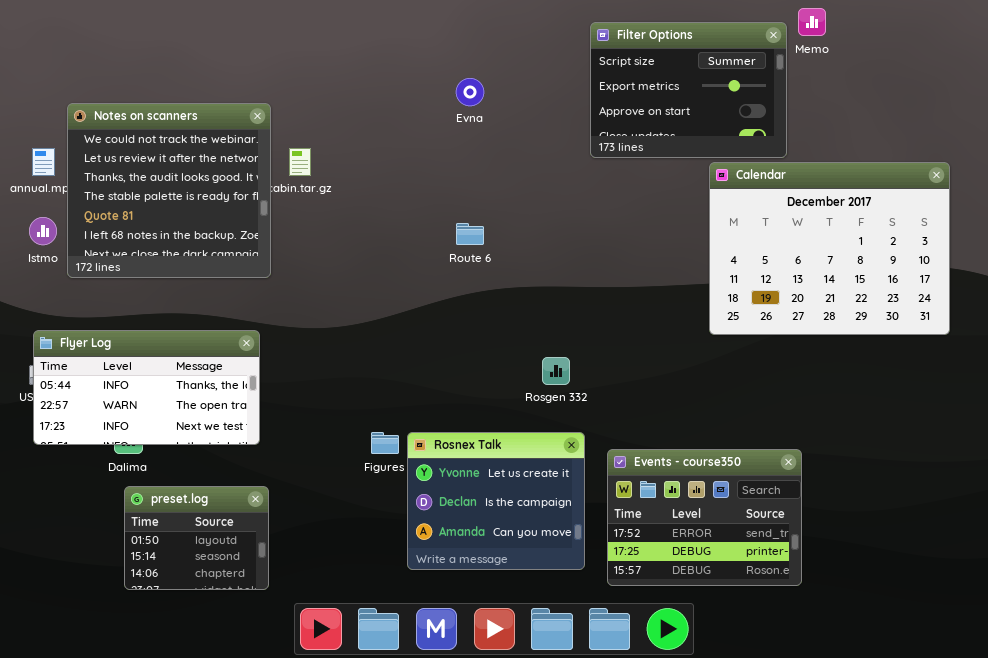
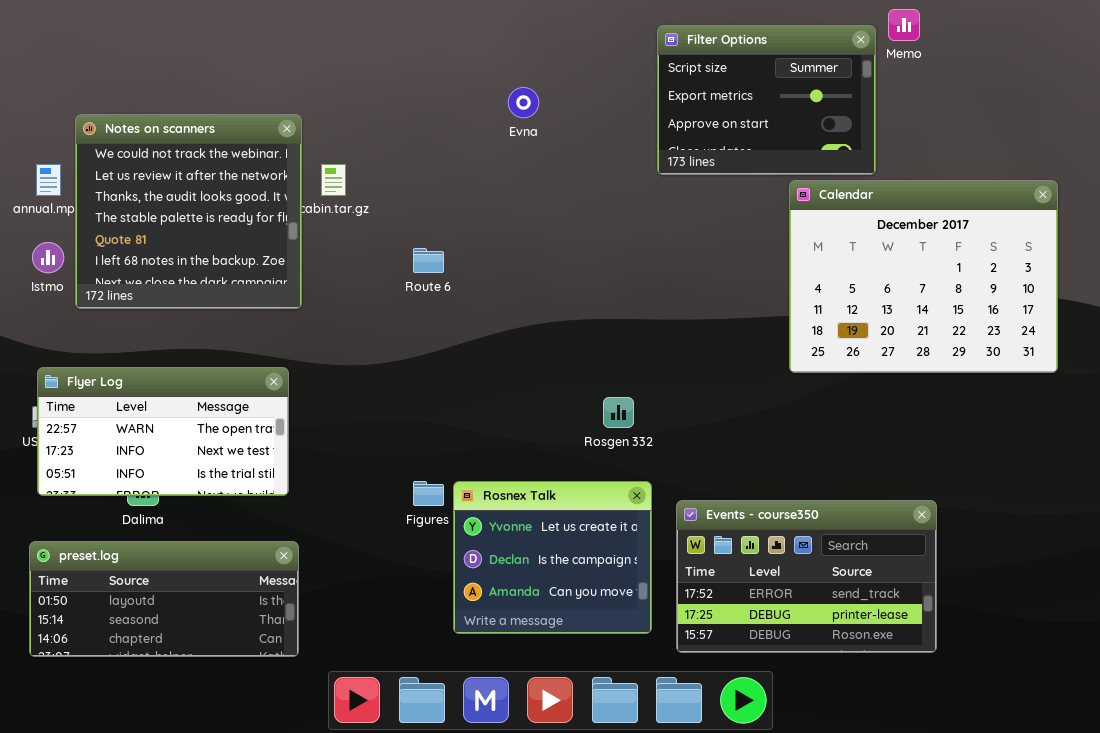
Route 6: [456,223,484,245] -> [413,248,444,273], moved
Flyer Log: [33,330,260,445] -> [37,367,289,496], scrolled down 1 row
Events - course350: [607,449,802,586] -> [676,500,937,653], resized
preset.log: [124,486,269,590] -> [29,541,299,657], resized

